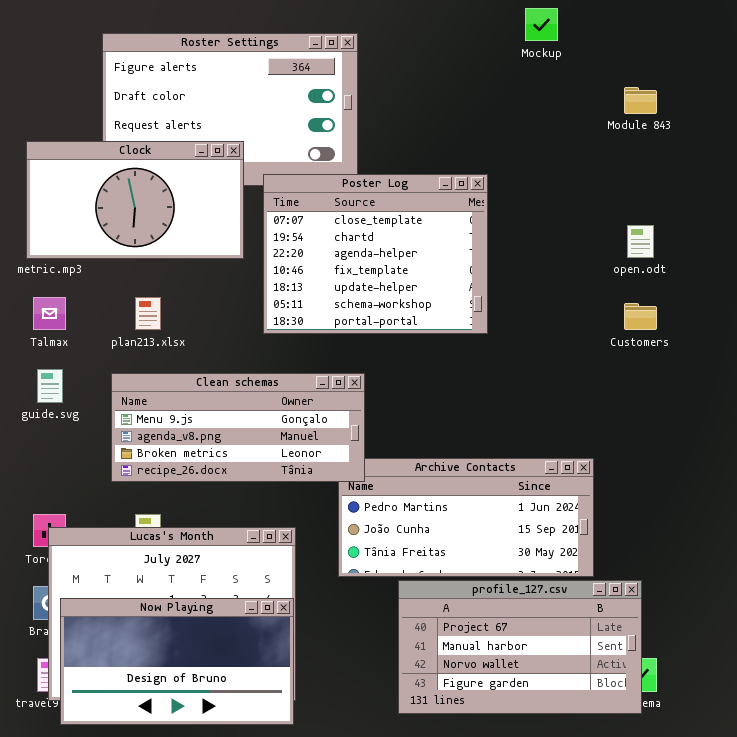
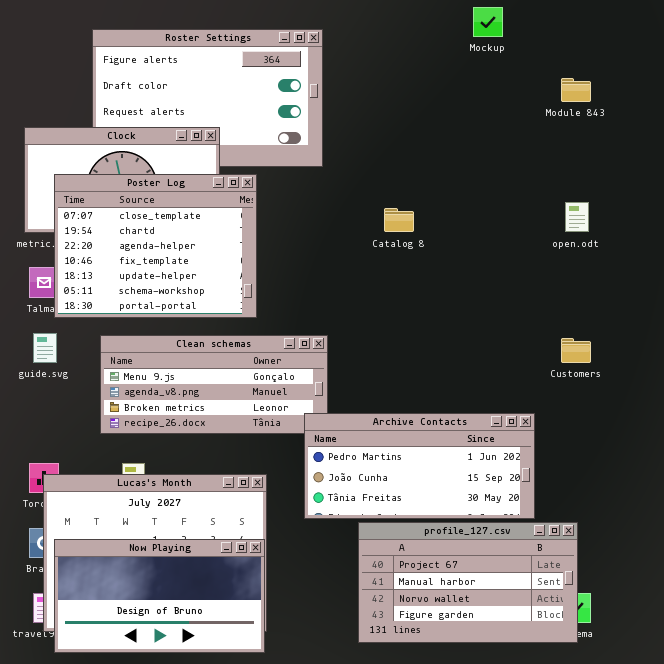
Poster Log: [263,174,488,334] -> [54,174,257,318], moved
Customers: [624,303,657,330] -> [561,338,591,363], moved
Archive Contacts: [338,458,594,577] -> [304,413,535,519], raised

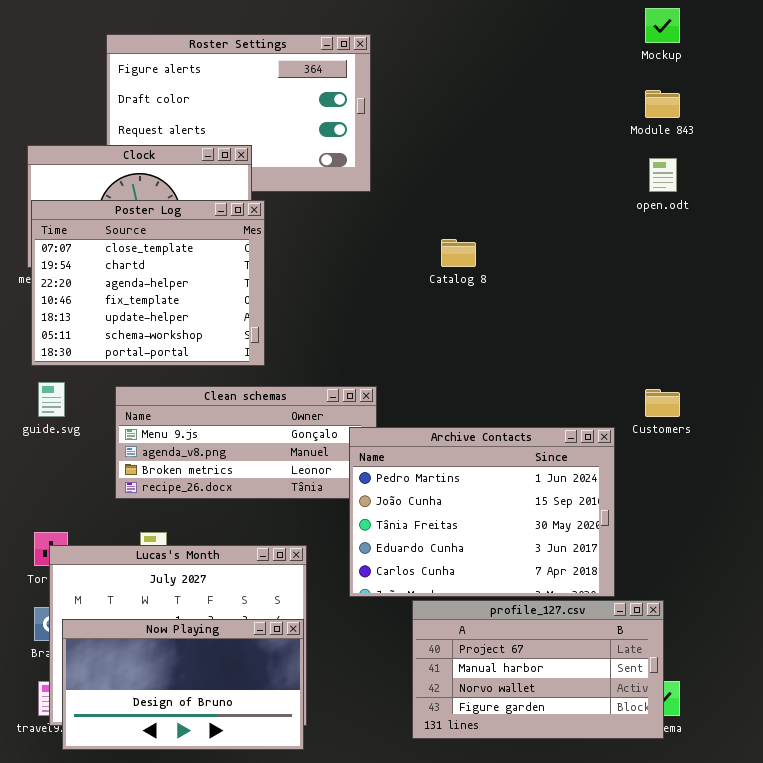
Mockup: [473,7,503,37] -> [645,8,680,43], moved
Poster Log: [54,174,257,318] -> [31,200,265,366], moved
open.odt: [565,202,589,232] -> [649,158,677,192], moved
Archive Contacts: [304,413,535,519] -> [349,427,615,597], resized

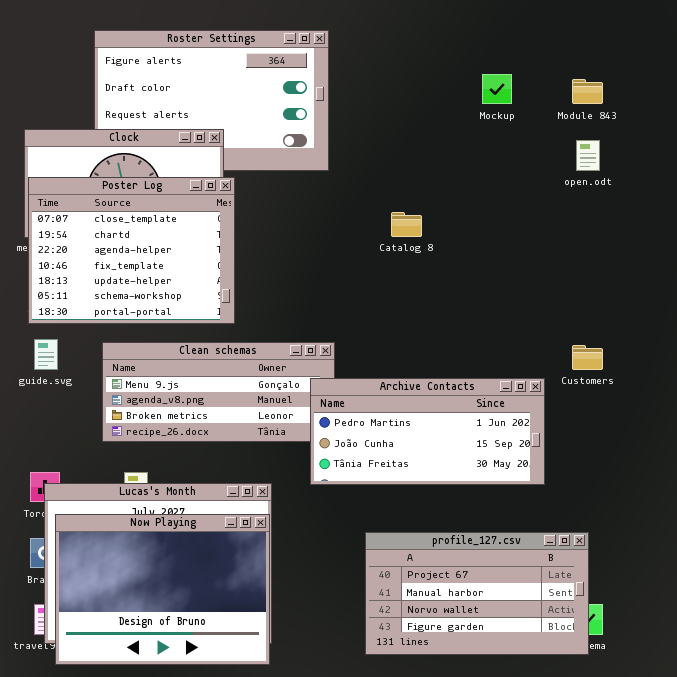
Mockup: [645,8,680,43] -> [482,74,512,104], moved
Archive Contacts: [349,427,615,597] -> [310,378,545,485], resized
Now Playing: [62,619,304,750] -> [55,514,270,665], resized

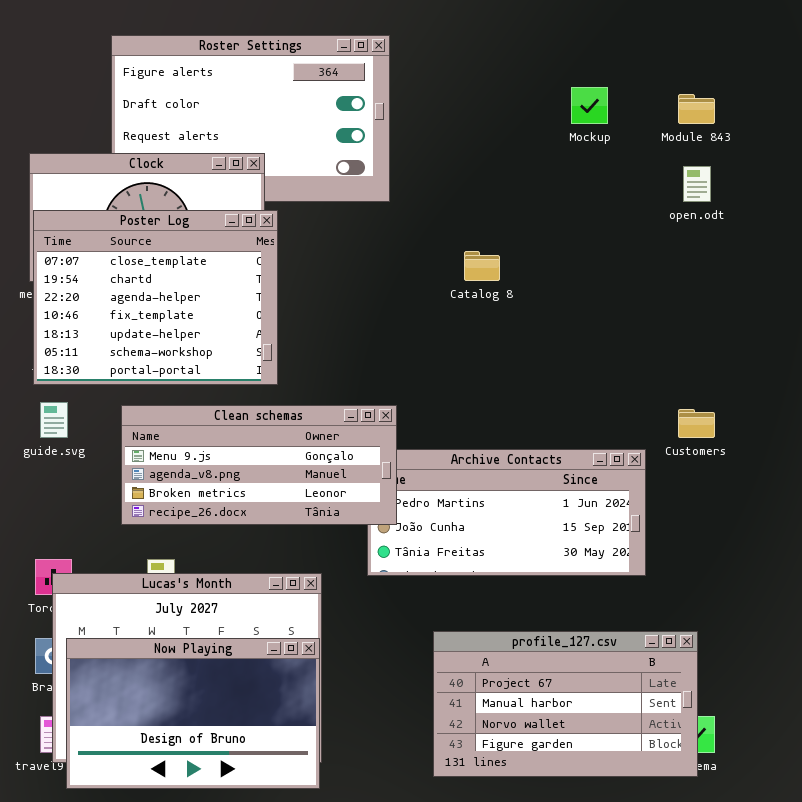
Clean schemas: [102,342,335,442] -> [121,405,397,525], raised
Now Playing: [55,514,270,665] -> [66,638,320,789], resized

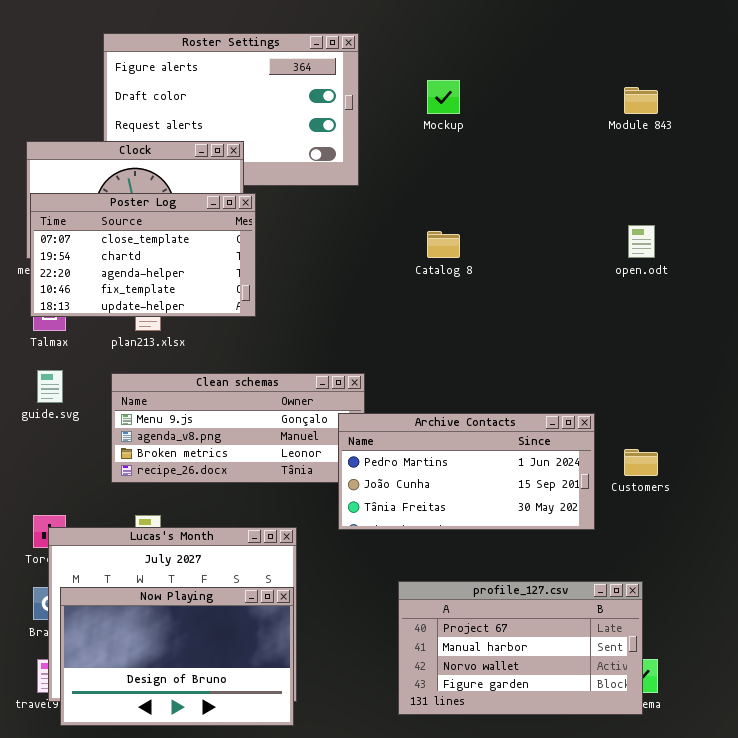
Mockup: [571,87,608,124] -> [427,80,460,114], moved
open.odt: [683,166,711,202] -> [628,225,655,258], moved
Poster Log: [33,210,278,385] -> [30,193,256,317], resized
Customers: [678,409,715,438] -> [624,449,658,476], moved
Archive Contacts: [367,449,646,576] -> [338,413,595,530], raised

